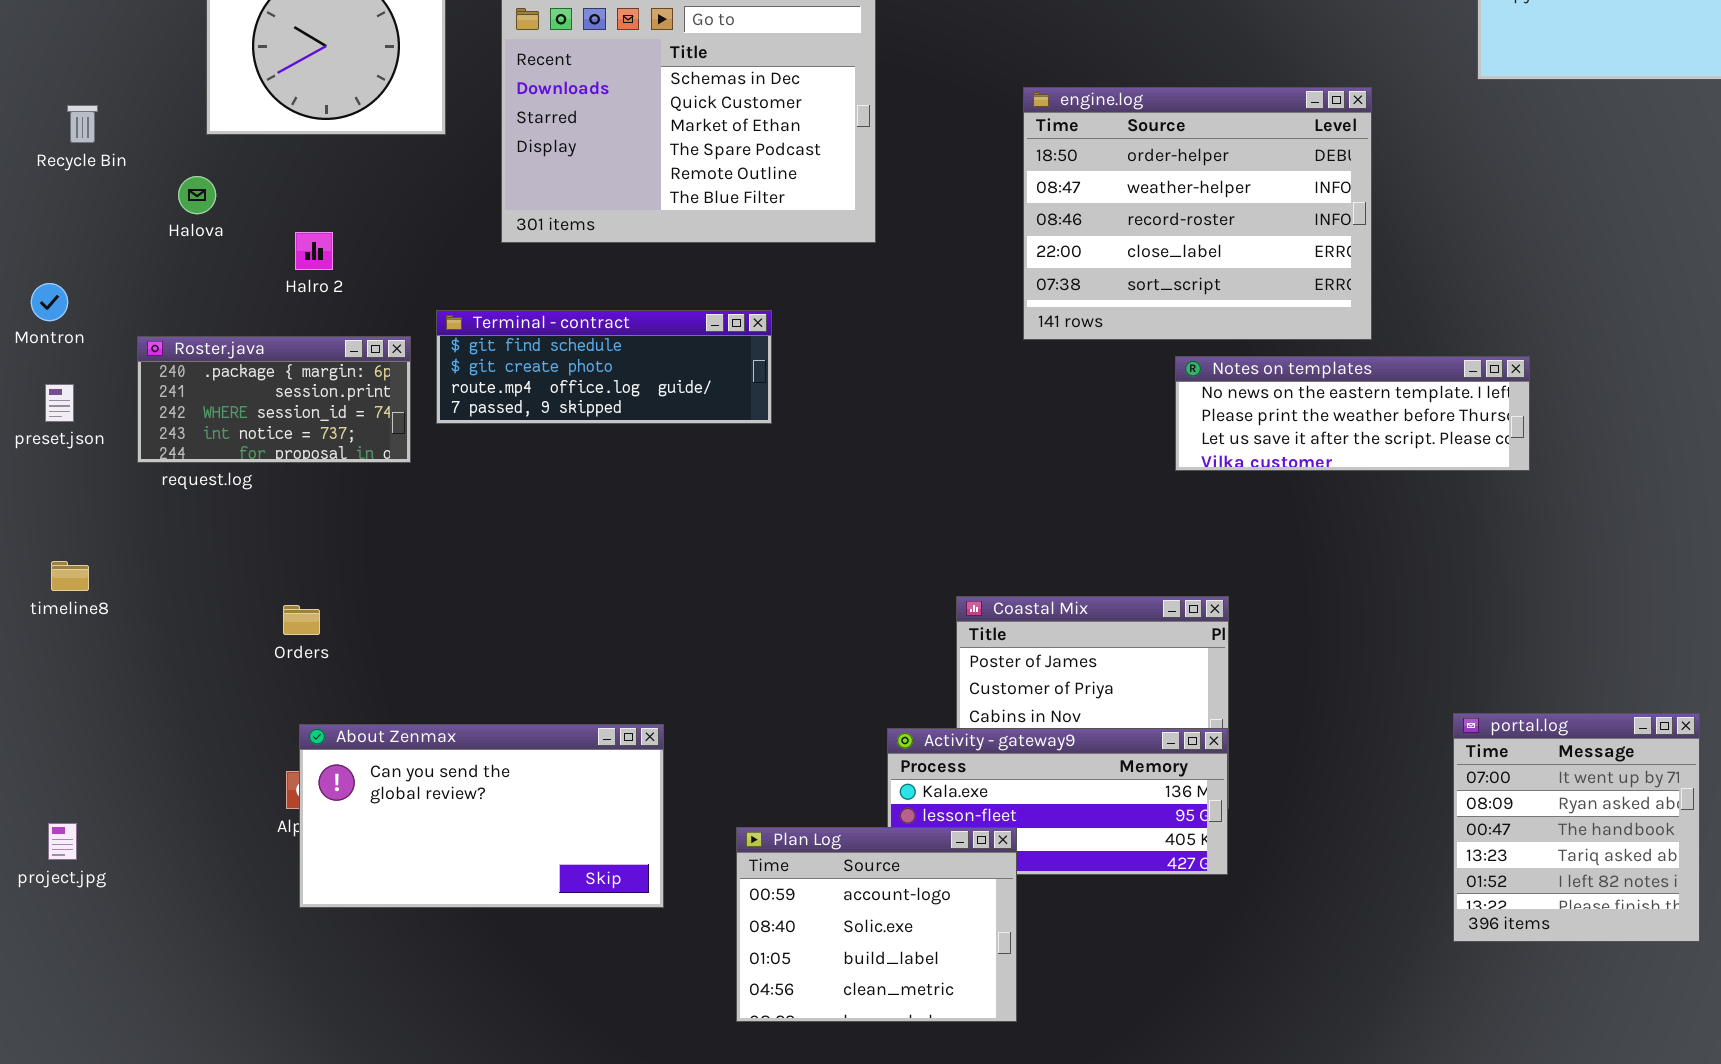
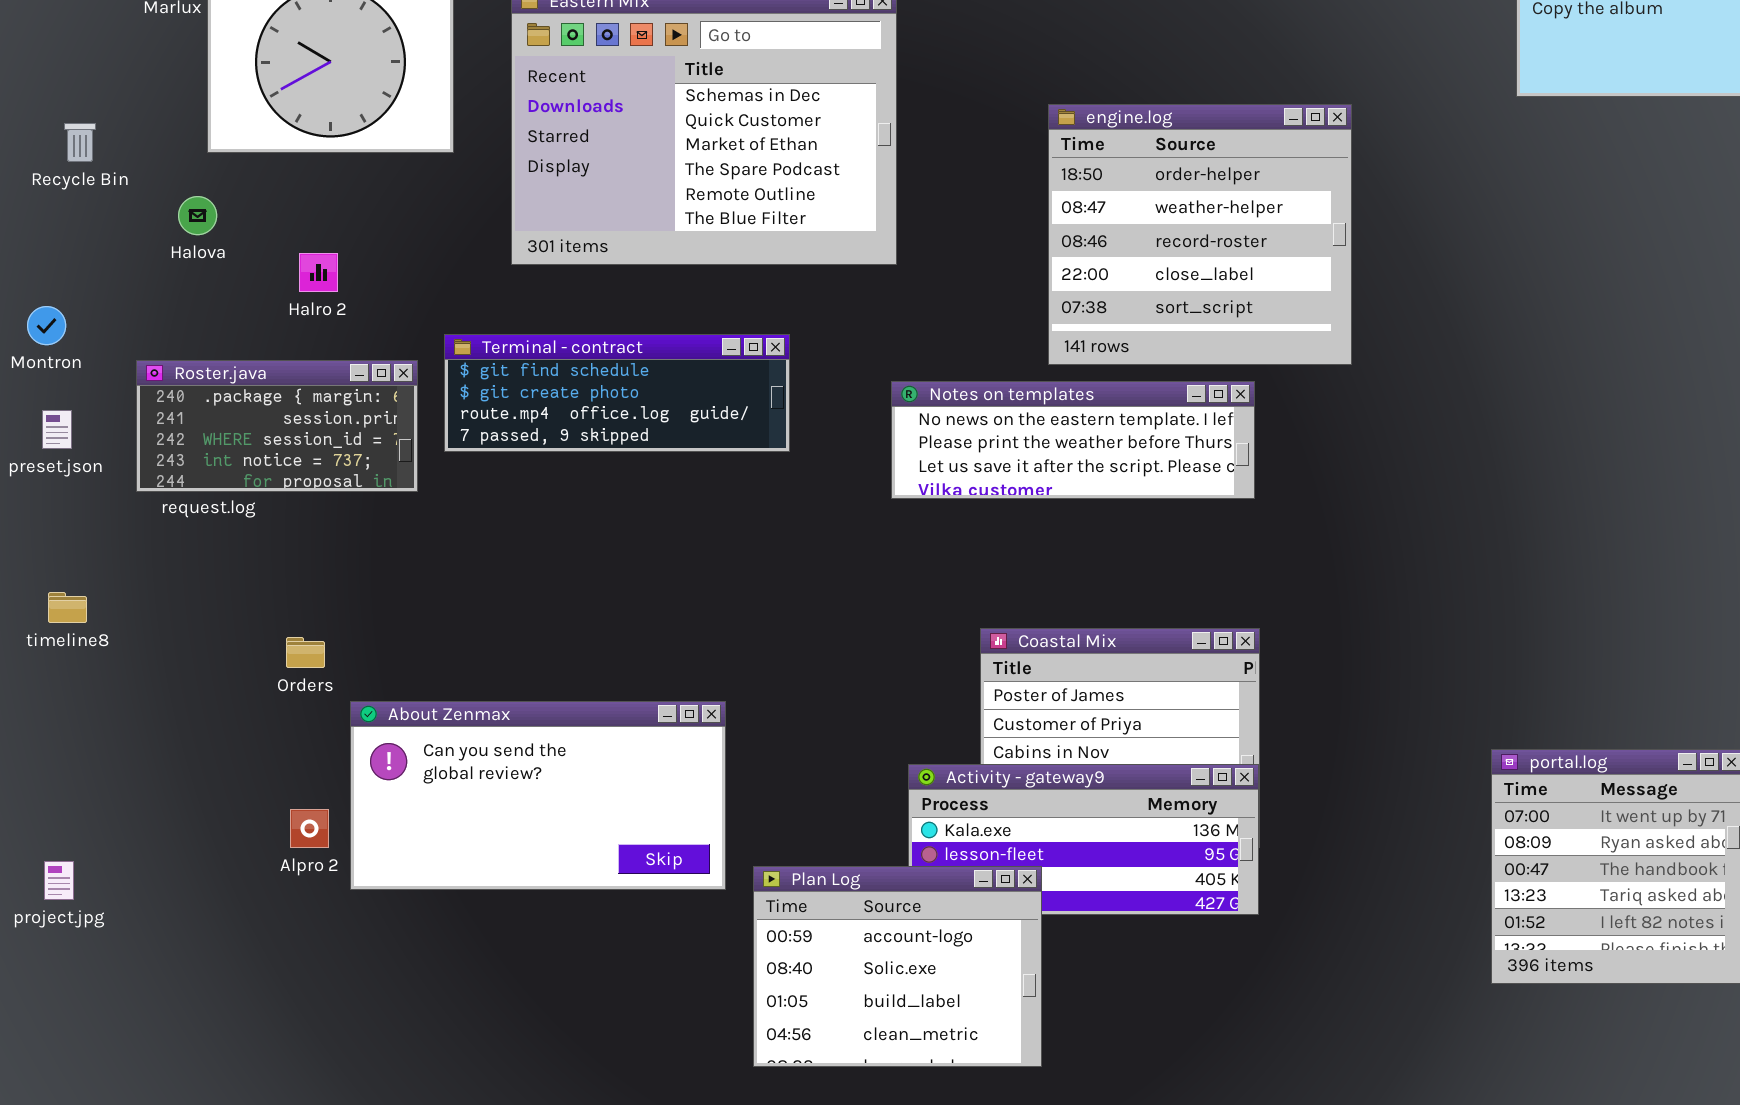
engine.log: [1023,87,1372,340] -> [1048,104,1352,365], resized
Notes on templates: [1175,356,1530,471] -> [891,381,1255,499], moved
About Zenmax: [299,724,664,908] -> [350,701,726,890], moved

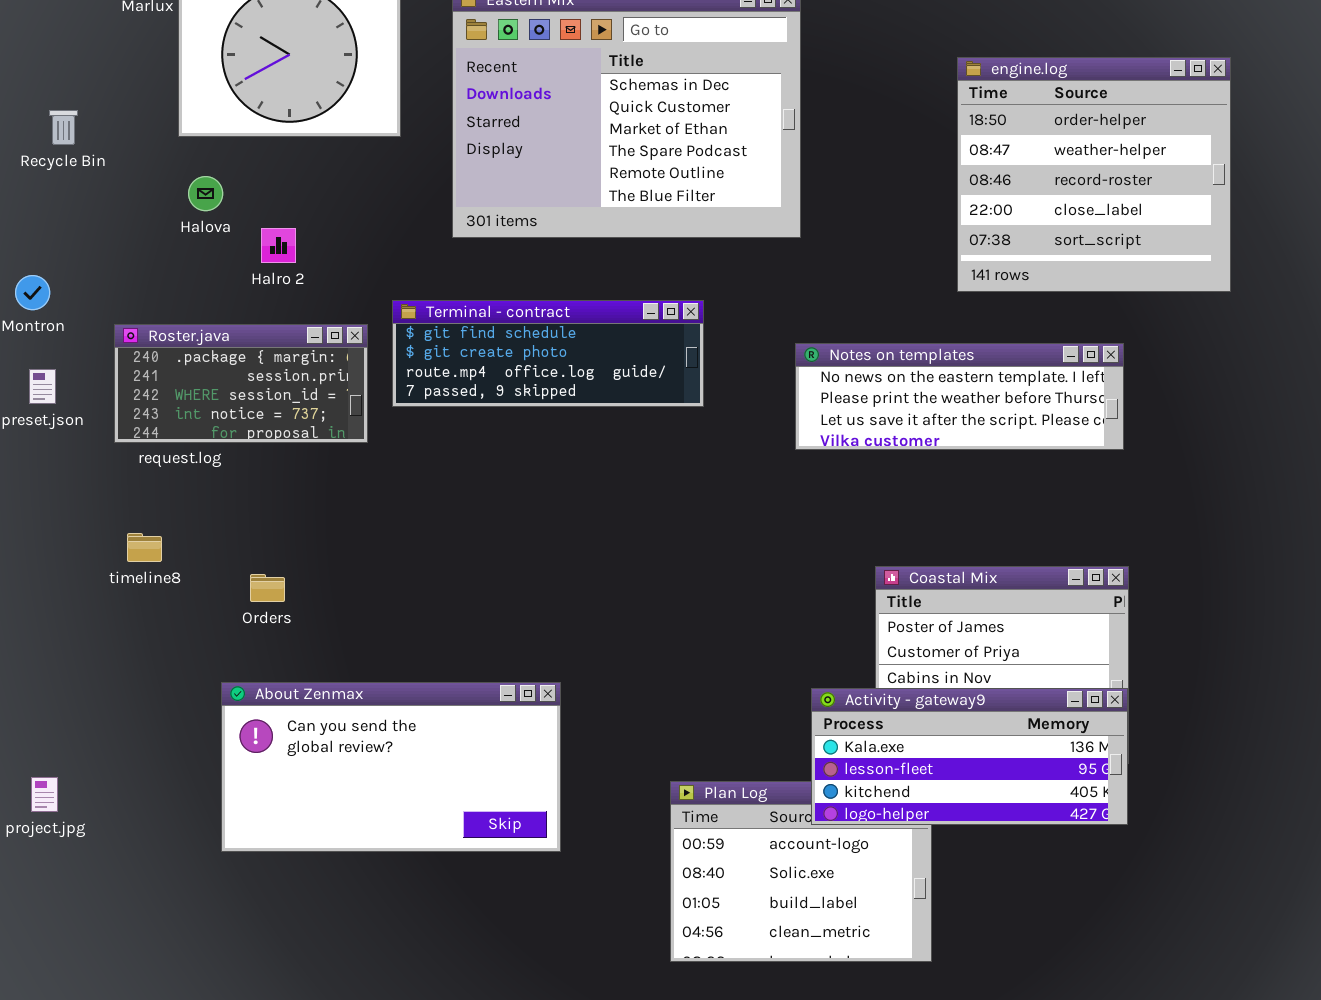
engine.log: [1048,104,1352,365] -> [957,57,1231,292], moved
Halova: [178,196,217,235] -> [188,176,223,211], moved
timeline8: [48,592,87,623] -> [127,533,162,562], moved
About Zenmax: [350,701,726,890] -> [221,682,561,852], moved
Activity - gateway9: [908,764,1259,915] -> [811,688,1128,825], raised

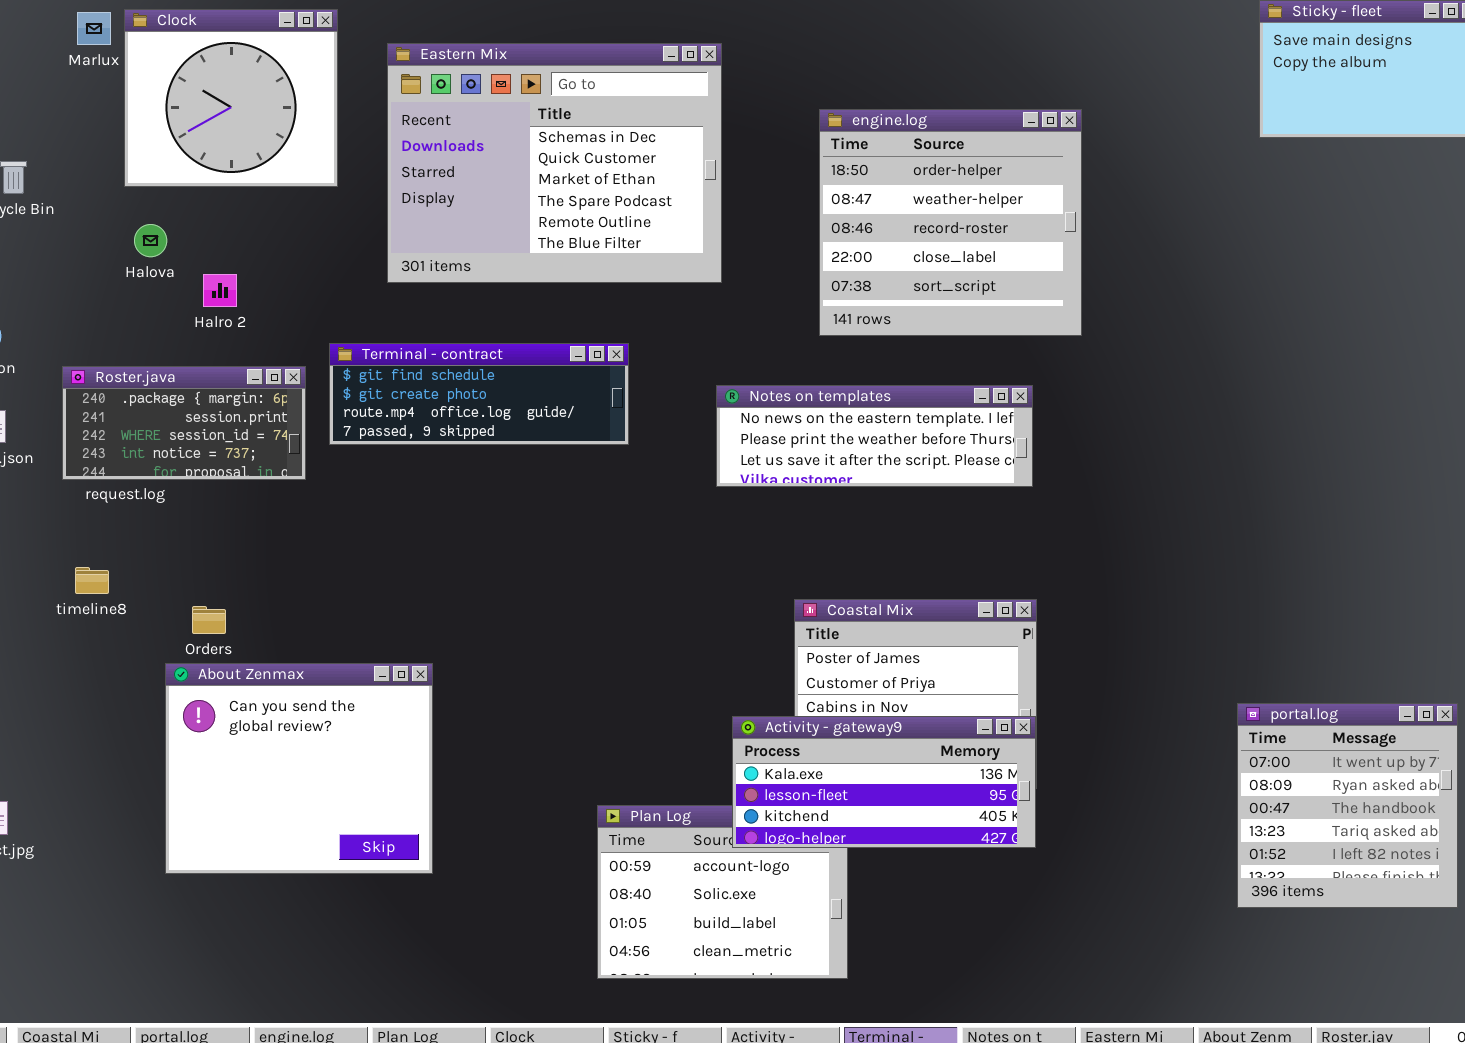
engine.log: [957,57,1231,292] -> [819,109,1082,336], moved
About Zenmax: [221,682,561,852] -> [165,663,433,874], resized

